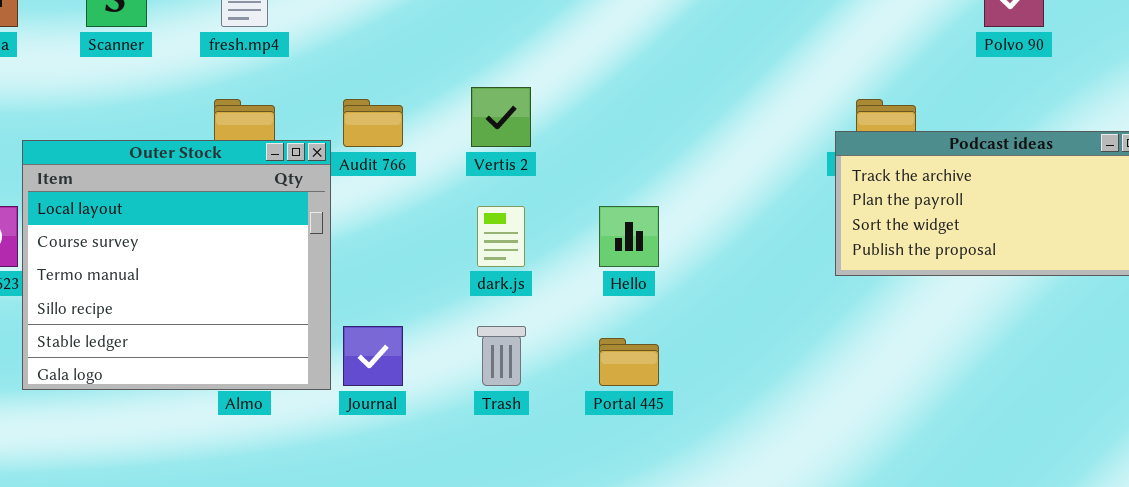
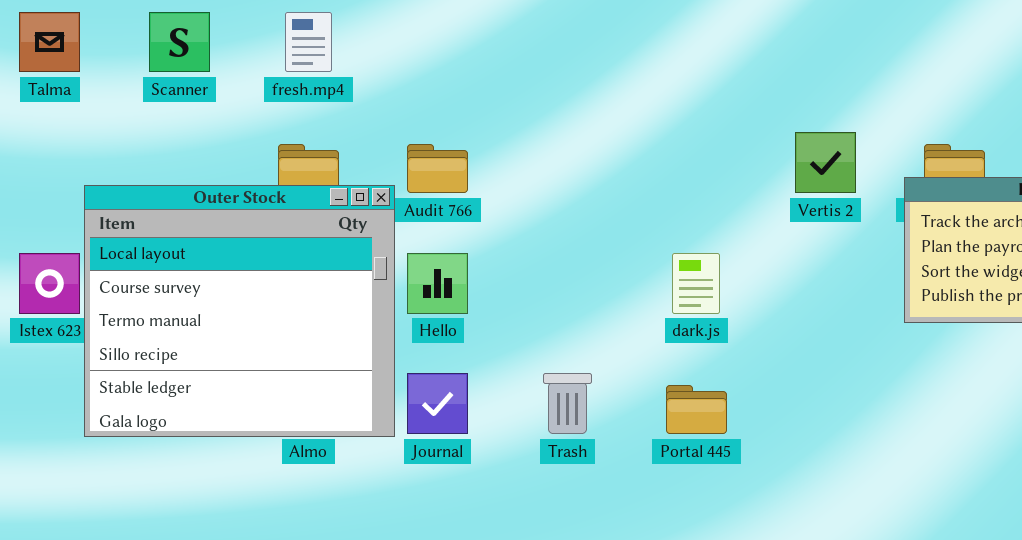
Vertis 2: [471,87,531,147] -> [795,132,856,193], moved
dark.js: [477,206,525,267] -> [672,253,720,314], moved
Hello: [599,206,659,267] -> [407,253,468,314], moved

